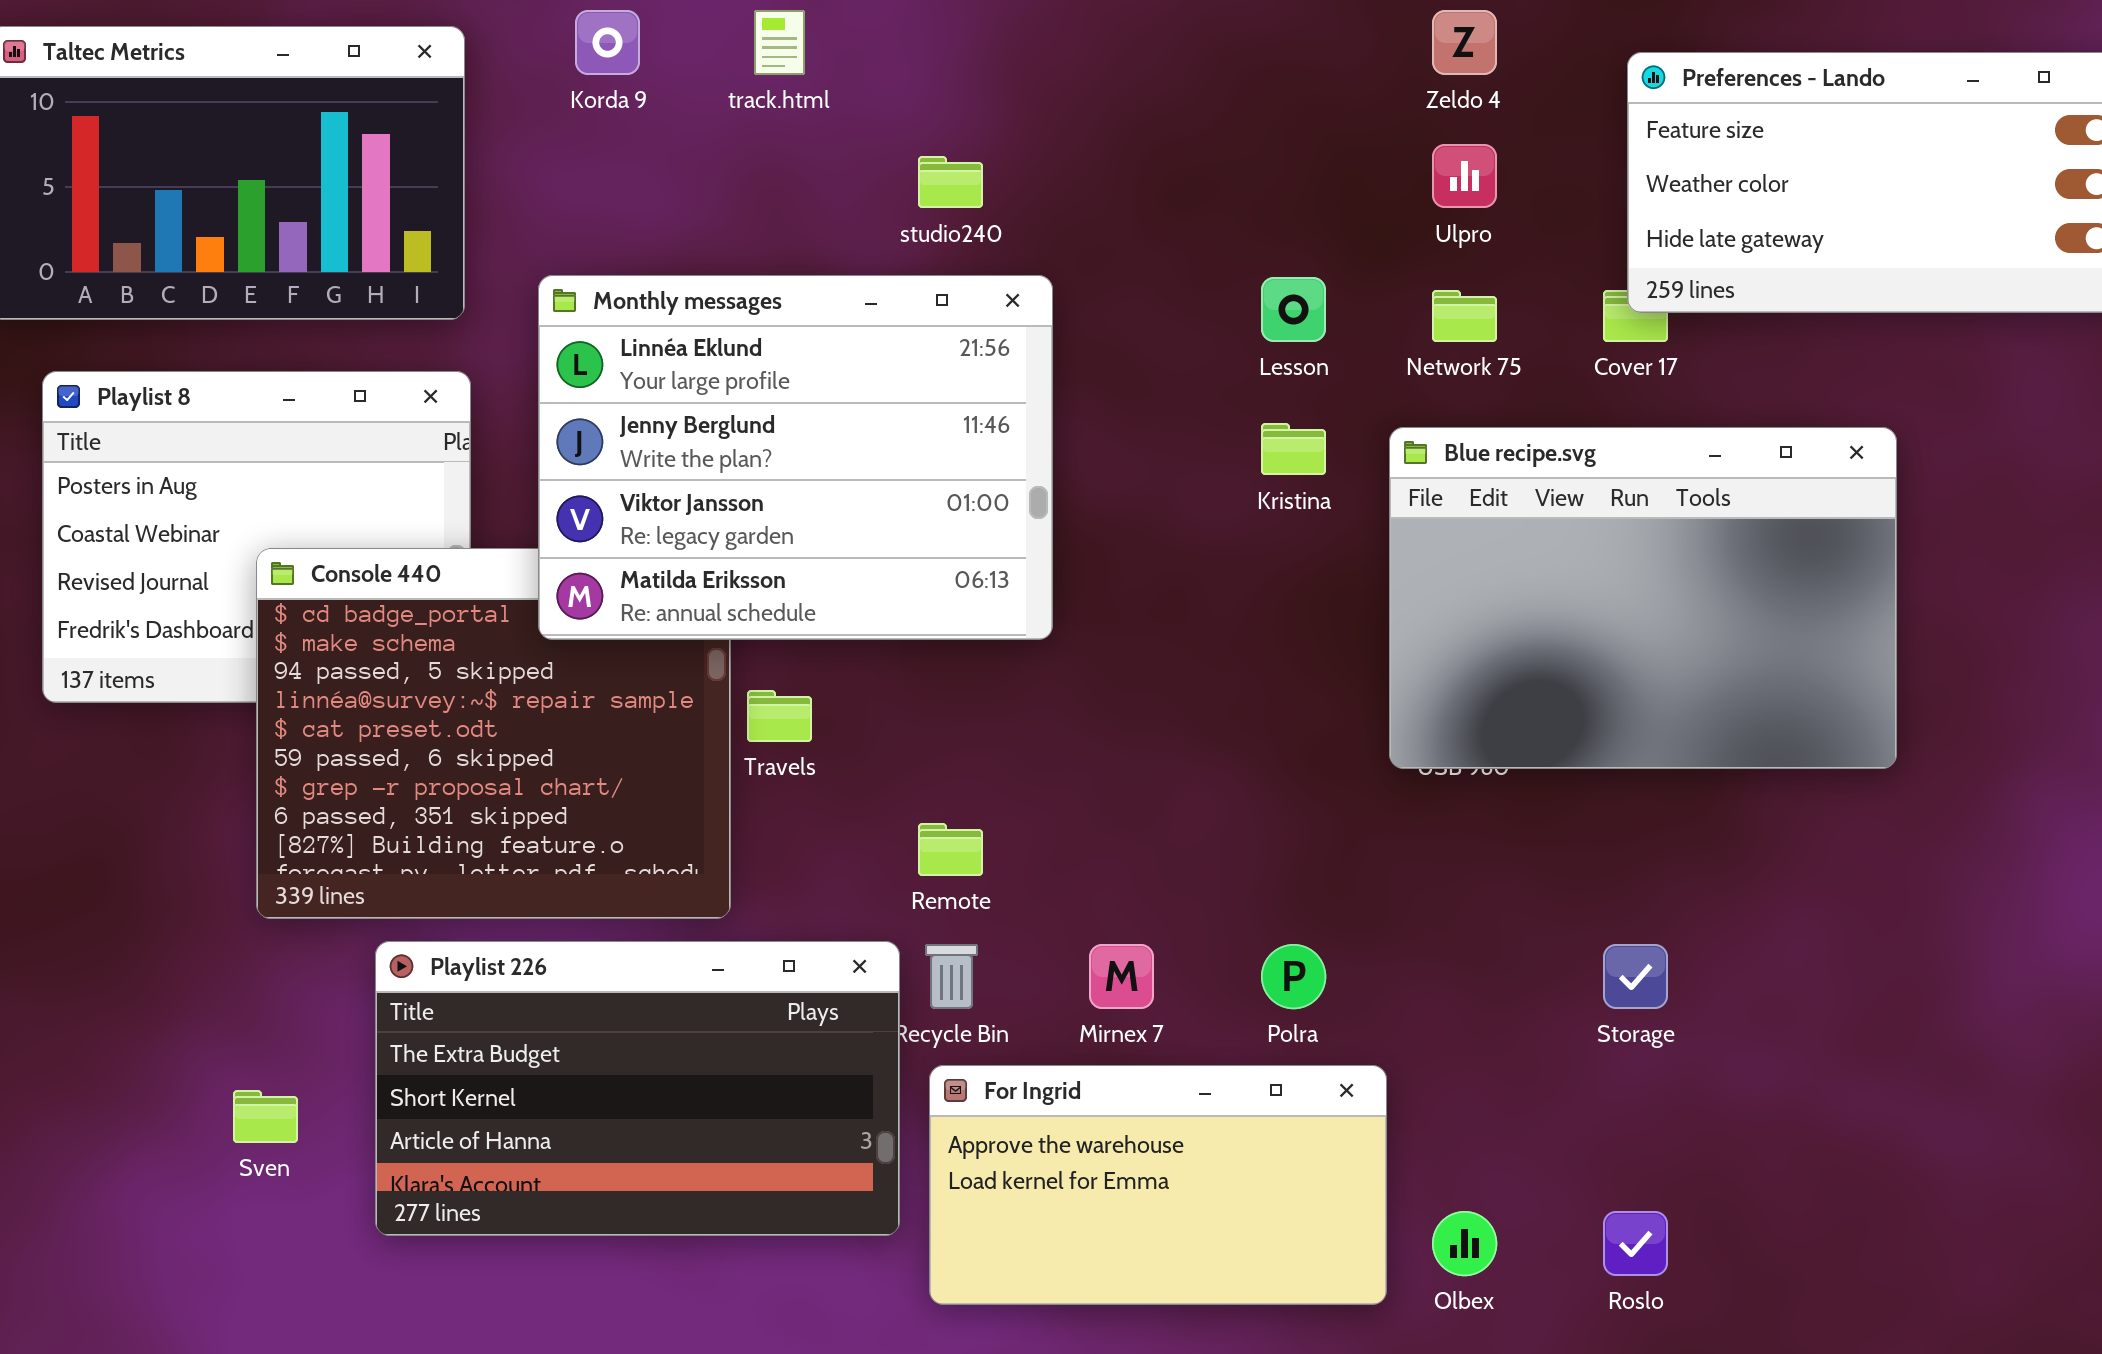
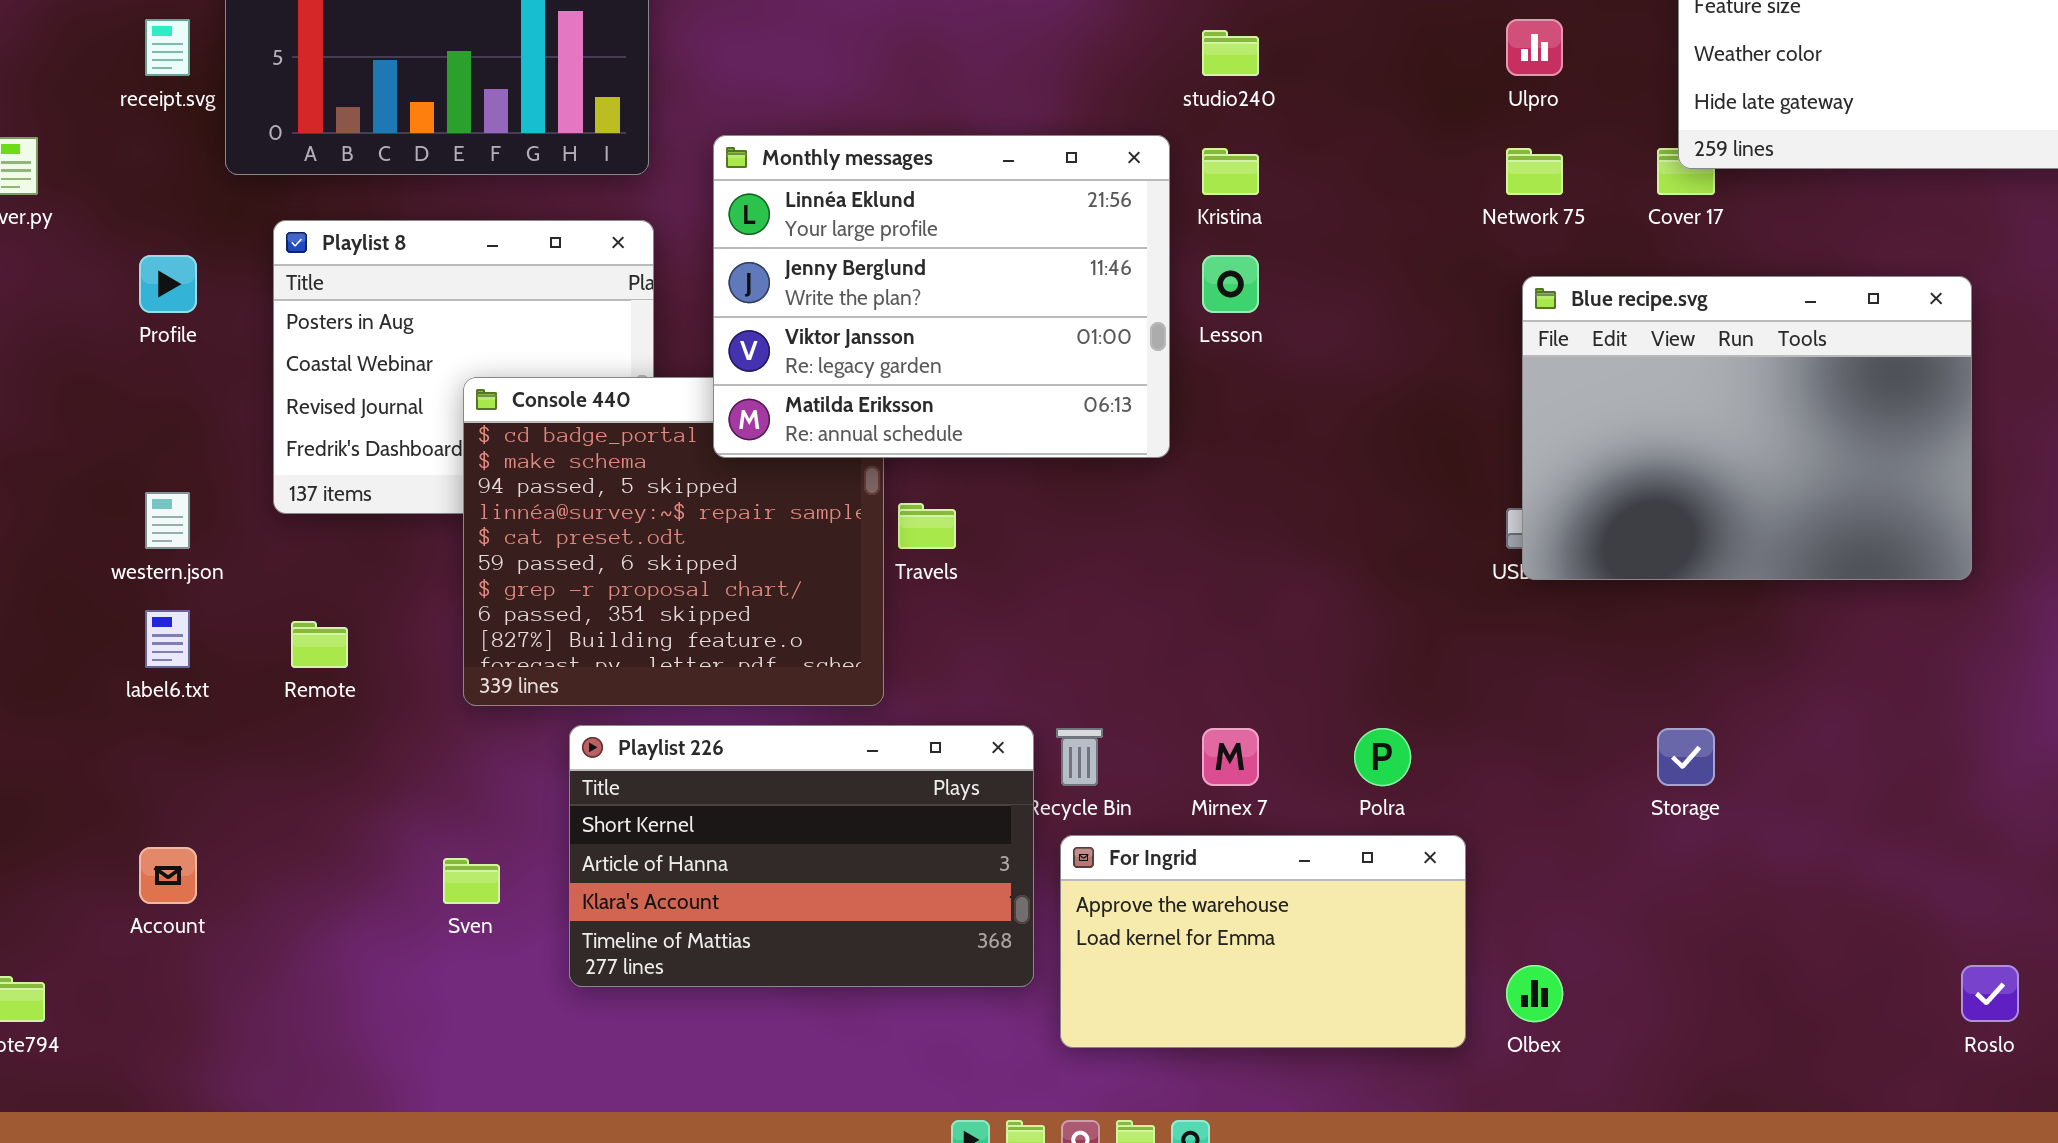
studio240: [918,156,983,208] -> [1202,30,1259,76], moved
Lesson: [1261,277,1326,342] -> [1202,255,1259,313], moved
Kristina: [1261,423,1326,475] -> [1202,148,1259,195], moved
Blue recipe.svg: [1389,427,1897,769] -> [1522,276,1972,580], moved
Remote: [918,823,983,876] -> [291,621,348,668], moved
Playlist 226: [375,941,900,1236] -> [569,725,1034,987], scrolled down 1 row
Roslo: [1603,1211,1668,1276] -> [1961,965,2019,1022], moved

